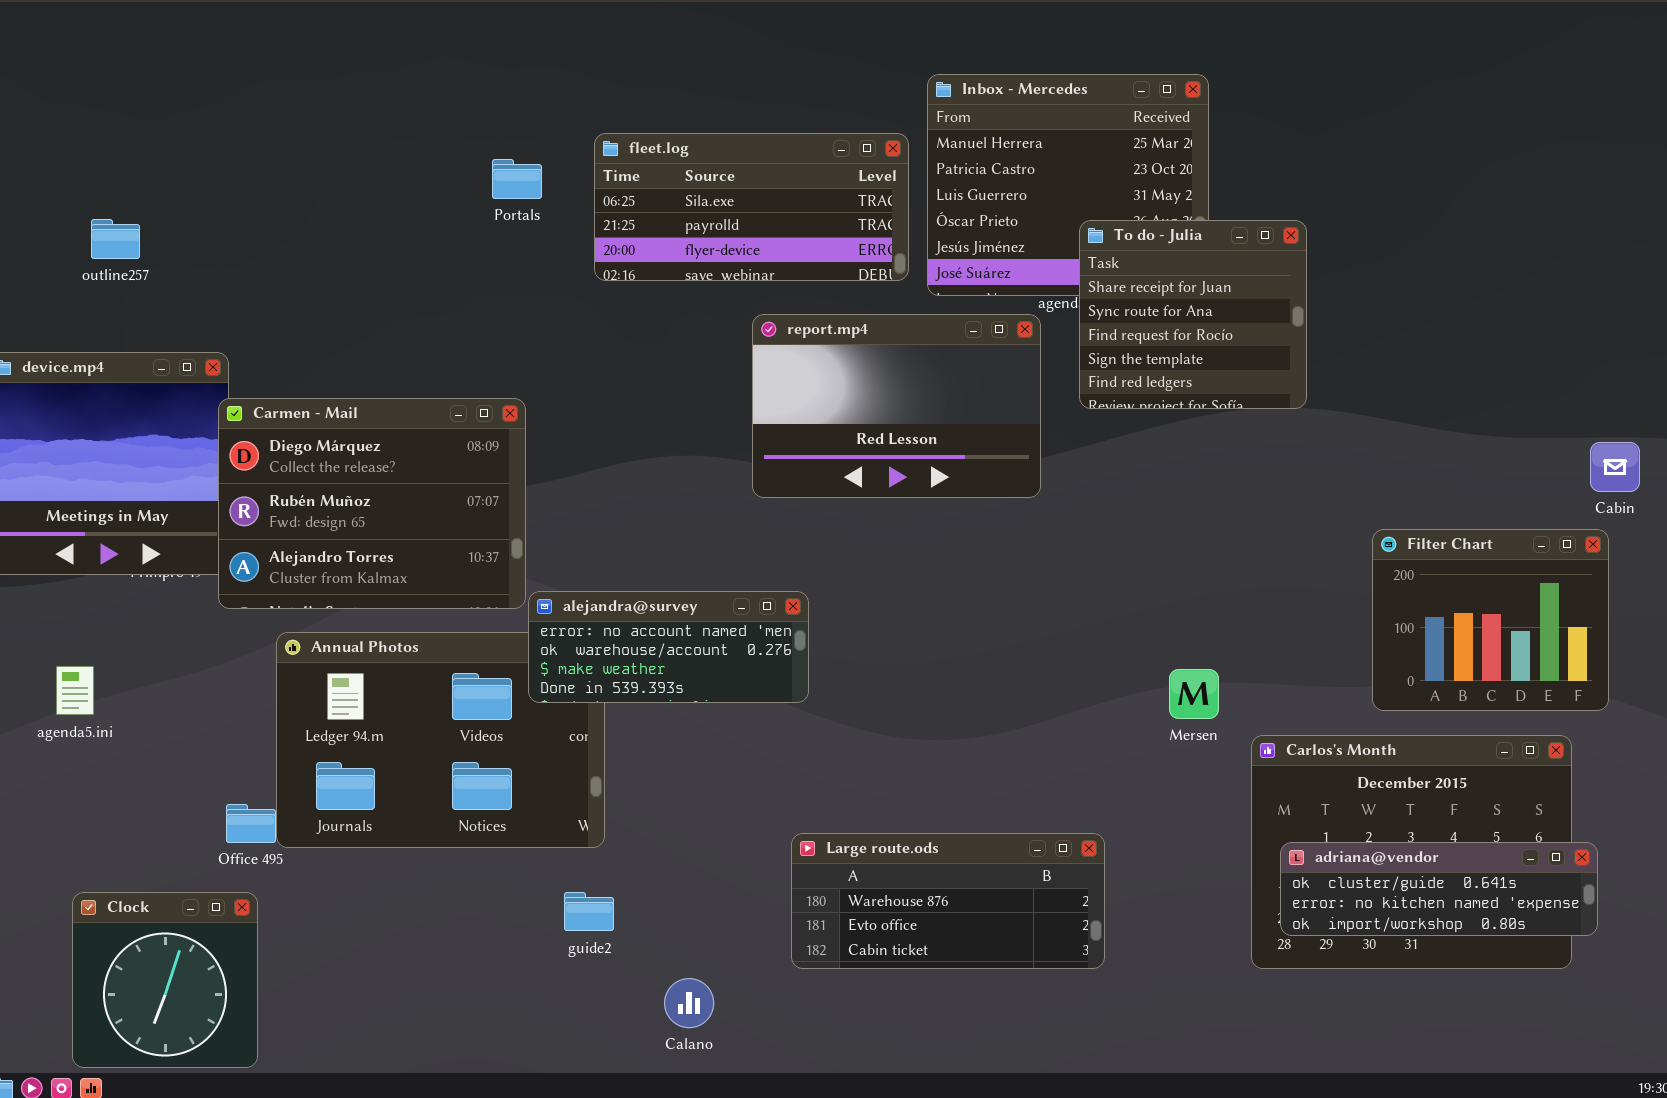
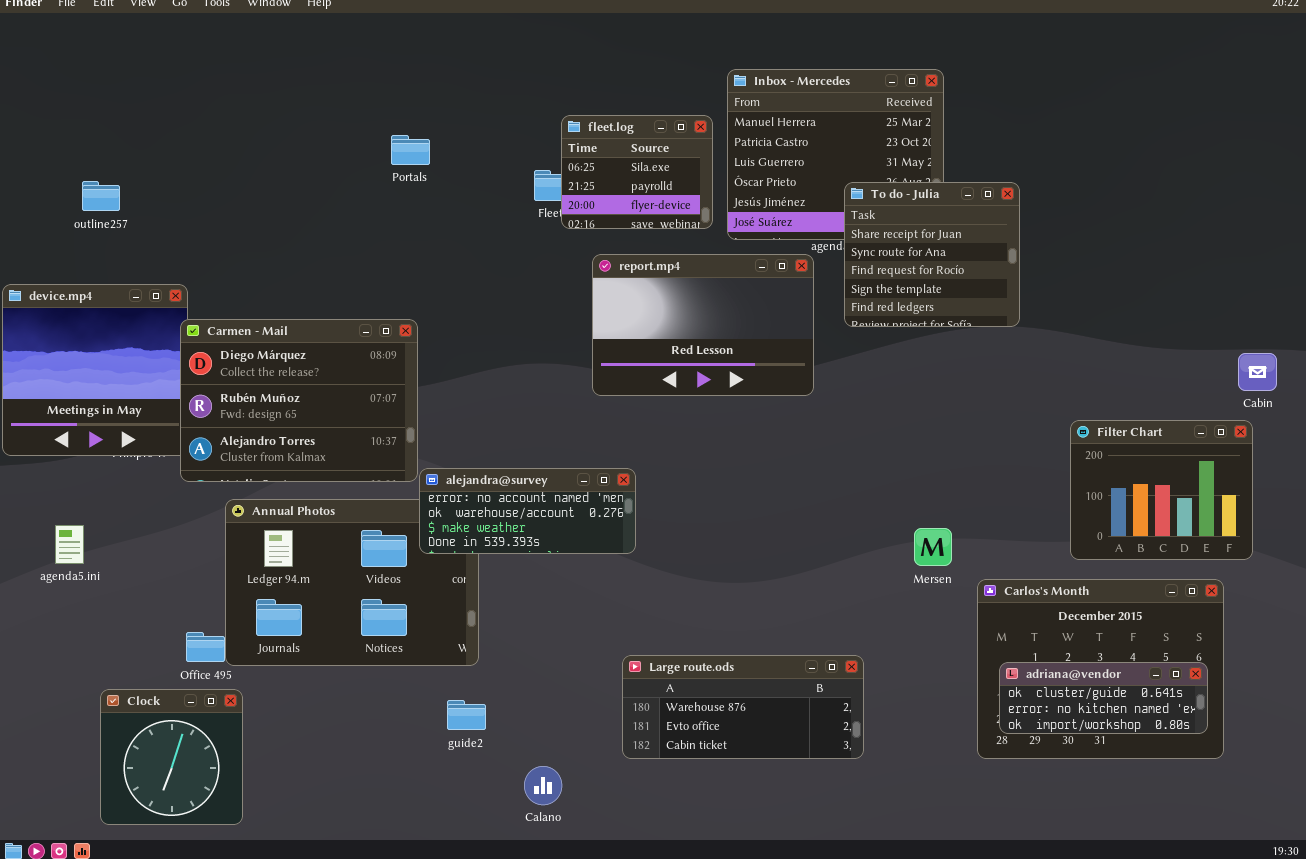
fleet.log: [594,133,909,281] -> [561,115,713,229], resized
adriana@vendor: [1280,842,1598,936] -> [999,662,1208,734], resized
Clock: [72,892,258,1068] -> [100,689,243,825], moved

